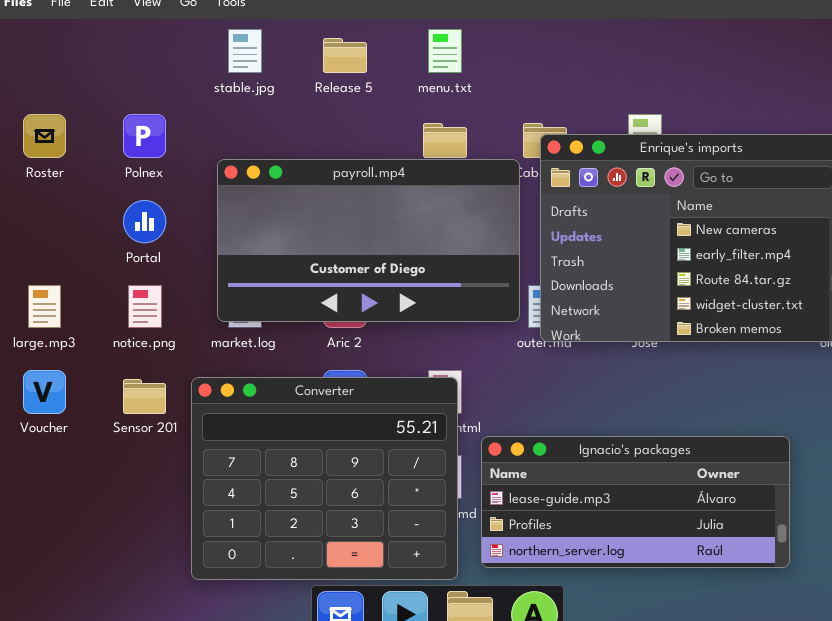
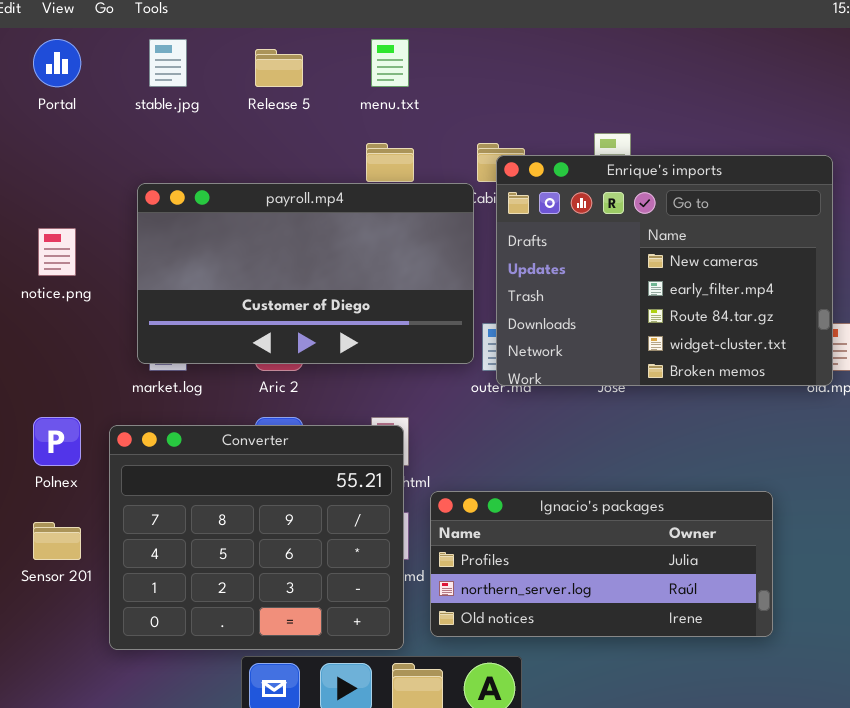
Polnex: [123,114,166,158] -> [33,417,81,466], moved
Portal: [123,200,166,243] -> [33,39,81,87], moved
notice.png: [128,285,162,328] -> [38,228,76,276], moved
Sensor 201: [123,379,166,414] -> [33,522,81,560], moved
Ignacio's packages: [481,436,790,568] -> [430,491,773,637], scrolled down 1 row

